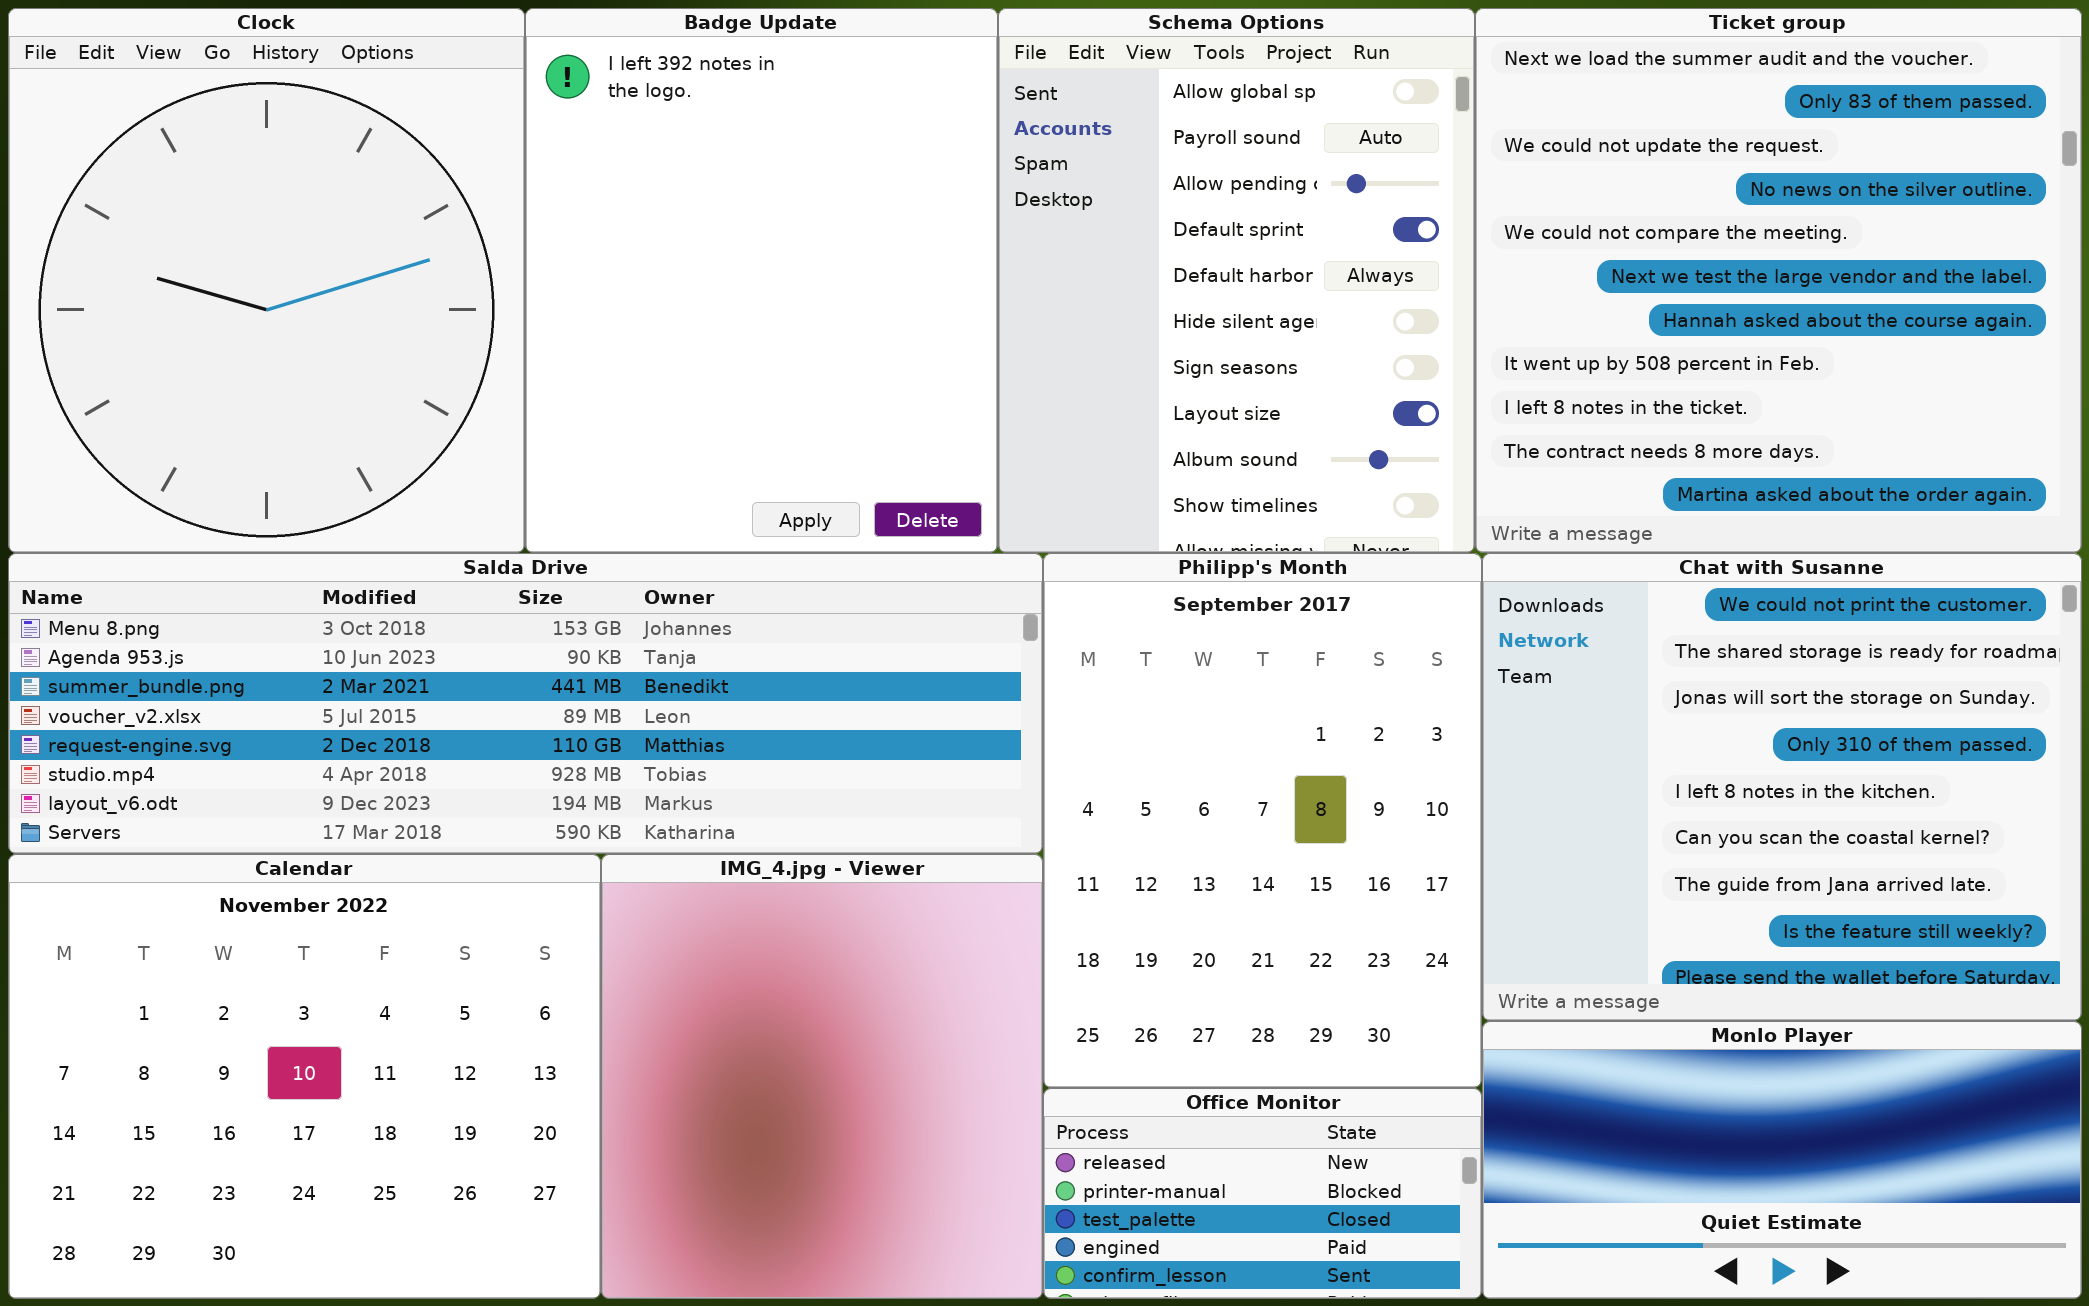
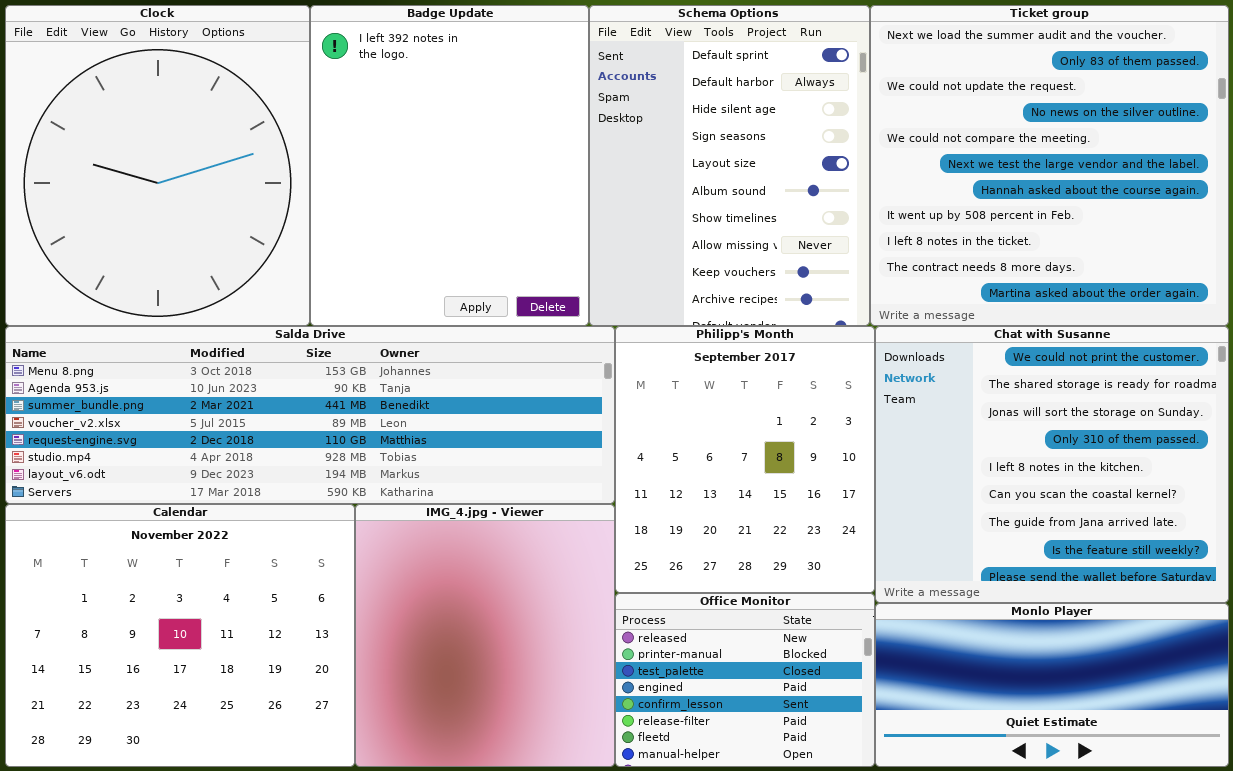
Schema Options: [998,8,1475,553] -> [589,5,870,326], scrolled down 3 rows
Philipp's Month: [1043,553,1482,1088] -> [615,326,875,593], resized
Office Monitor: [1043,1088,1482,1299] -> [615,593,875,767], resized

